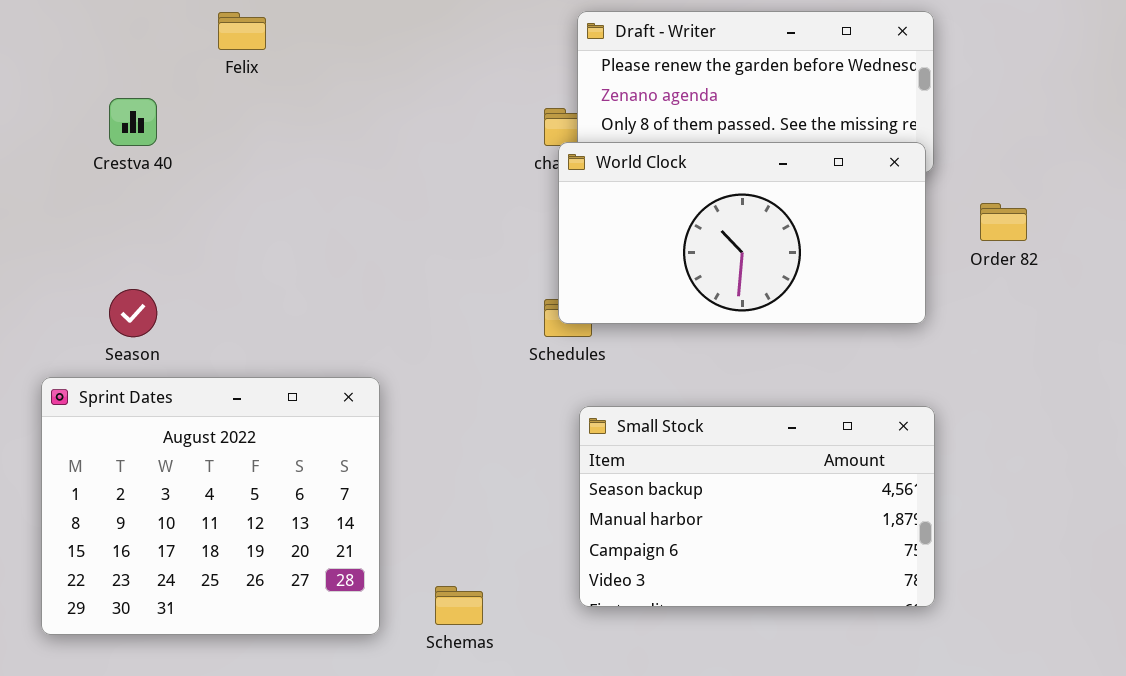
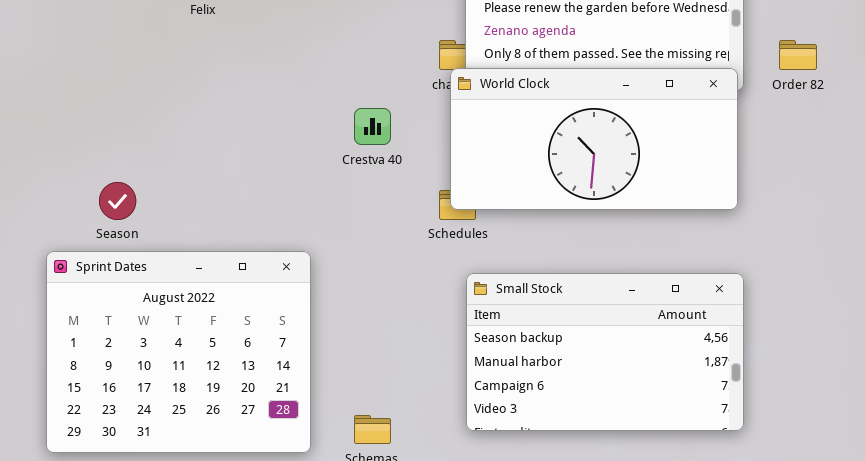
Crestva 40: [109,98,157,146] -> [354,108,391,145], moved
Order 82: [980,203,1027,241] -> [779,40,817,70], moved

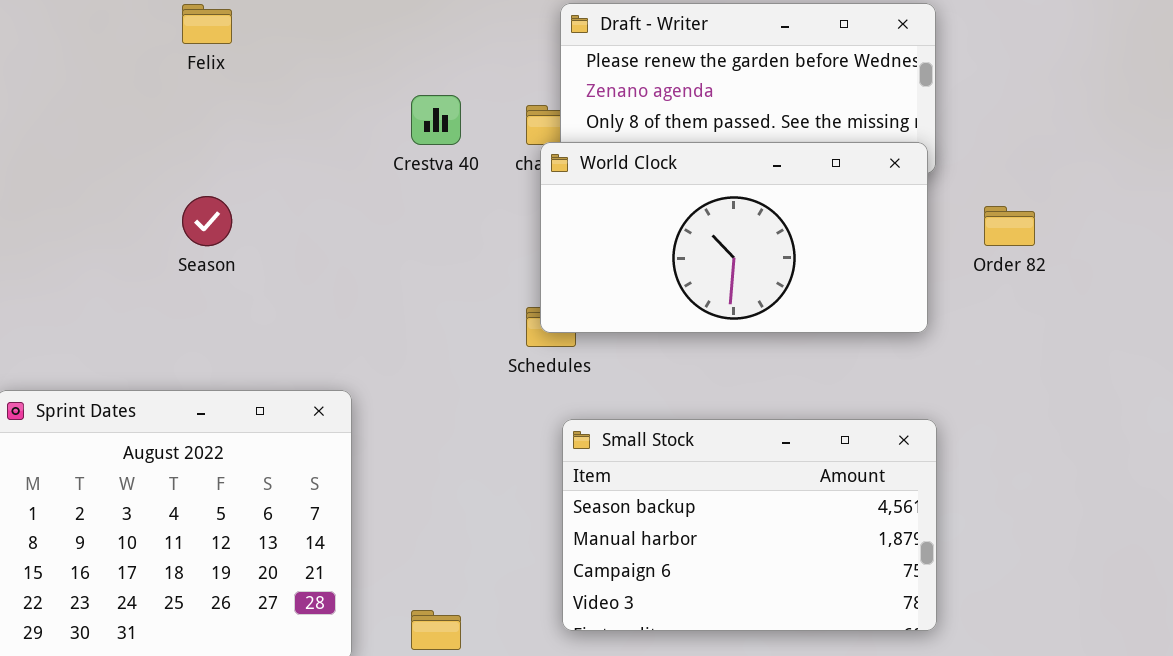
Order 82: [779,40,817,70] -> [984,206,1035,246], moved
Crestva 40: [354,108,391,145] -> [411,95,461,145], moved
Season: [99,182,136,220] -> [182,196,232,246], moved

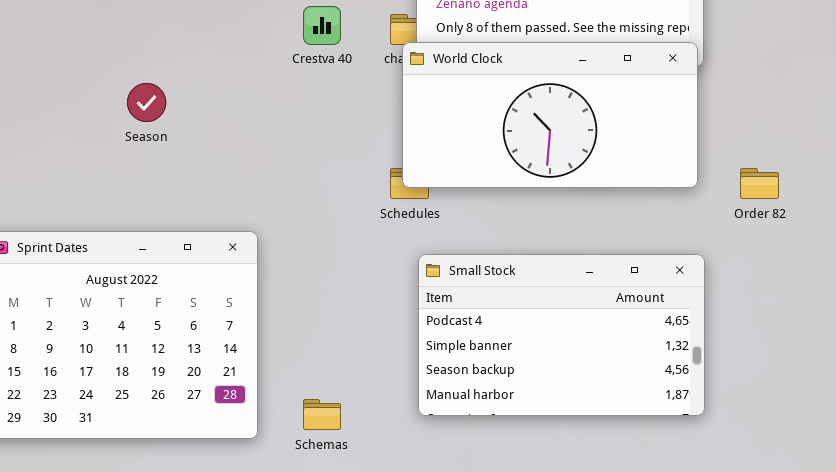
Order 82: [984,206,1035,246] -> [740,168,779,199], moved
Small Stock: [562,419,937,631] -> [418,254,705,416], scrolled up 2 rows

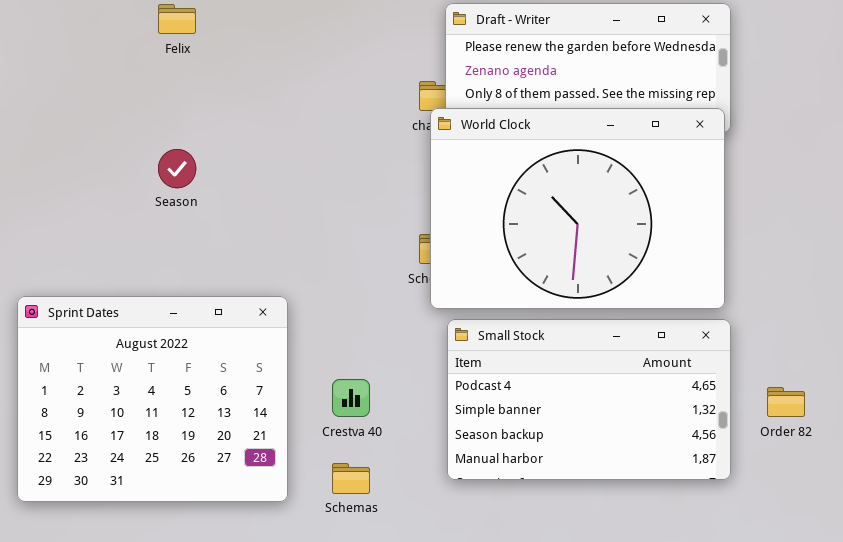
Crestva 40: [303,6,341,45] -> [332,379,370,417], moved
World Clock: [402,42,698,188] -> [430,108,725,309], resized
Order 82: [740,168,779,199] -> [767,387,805,417], moved

